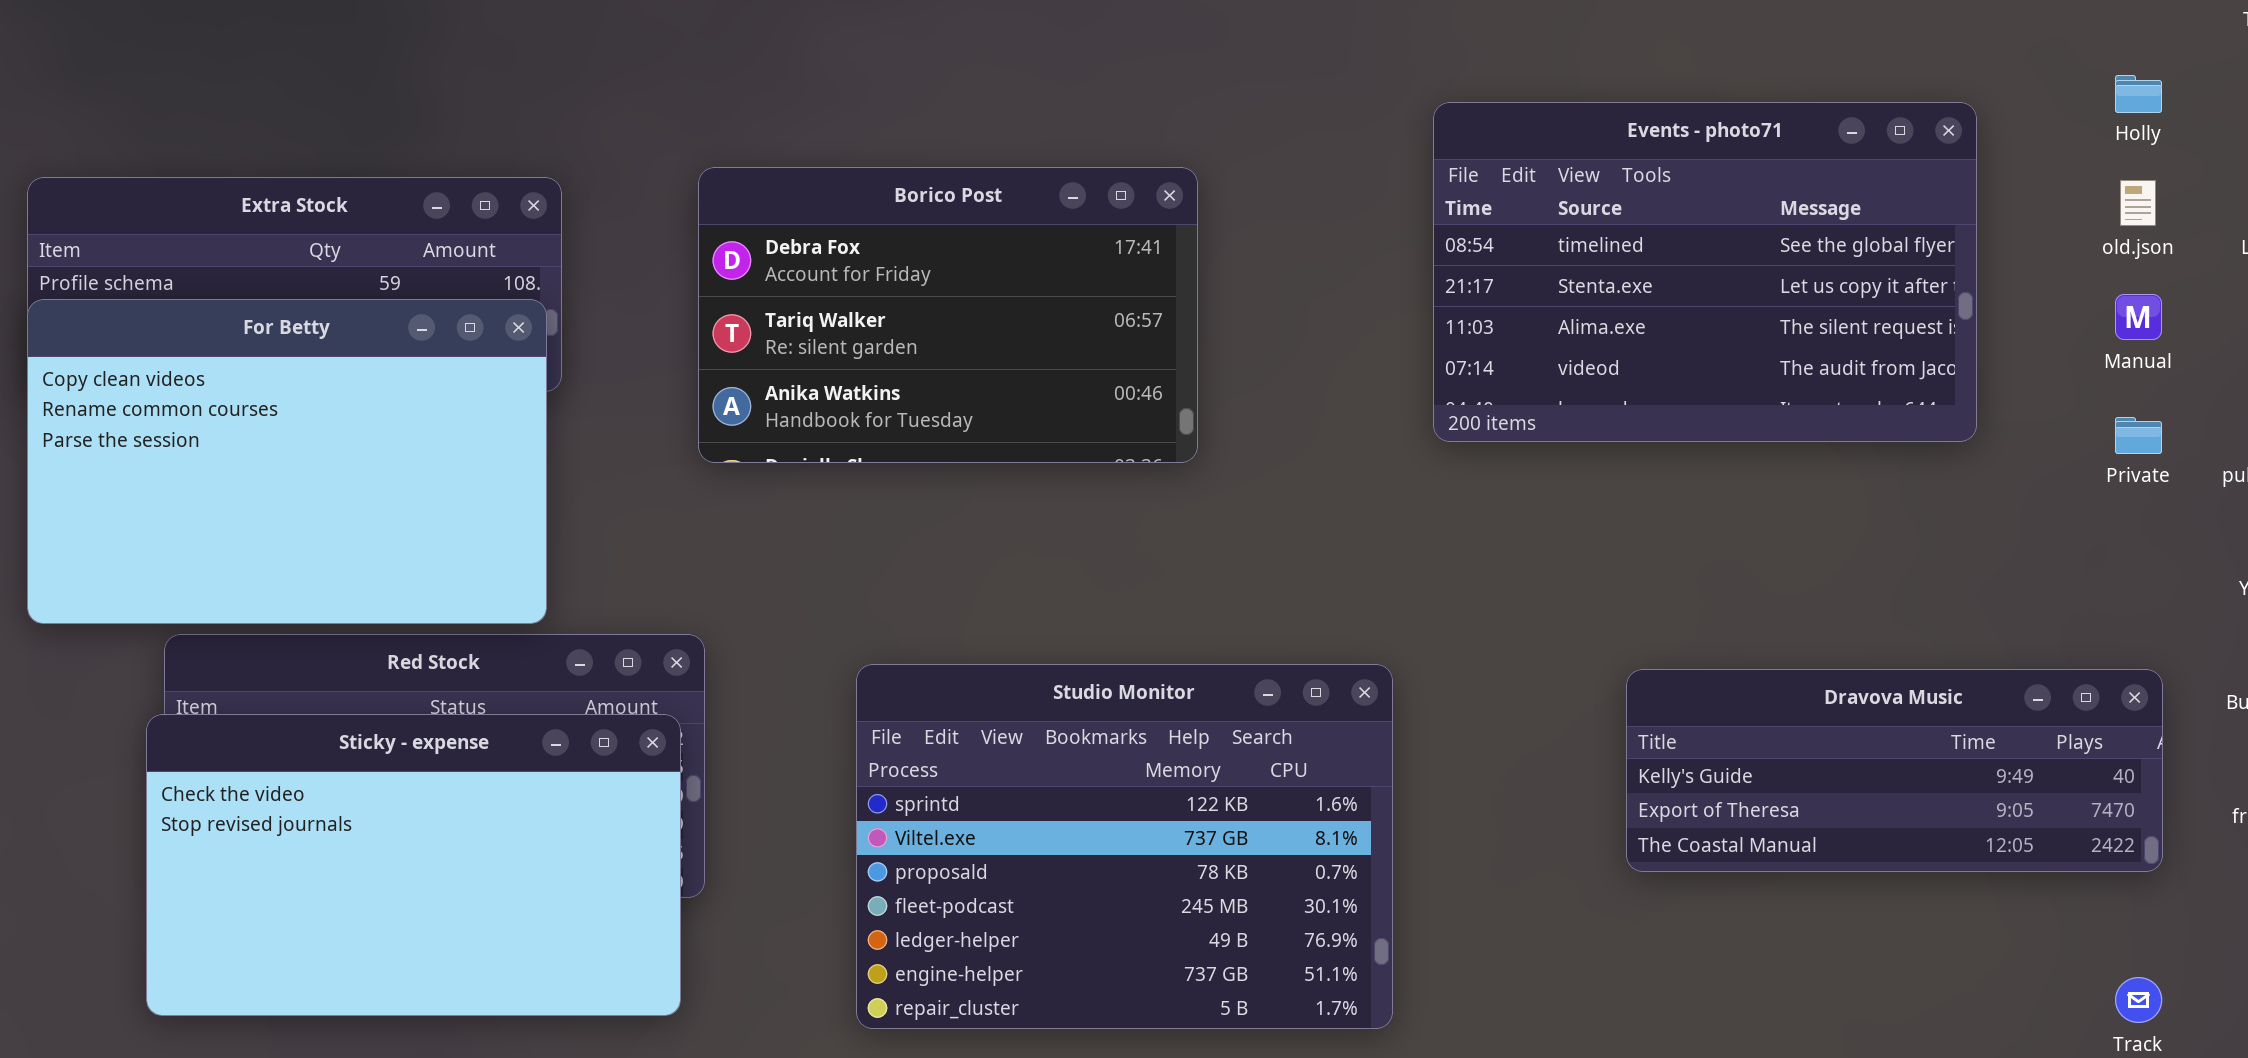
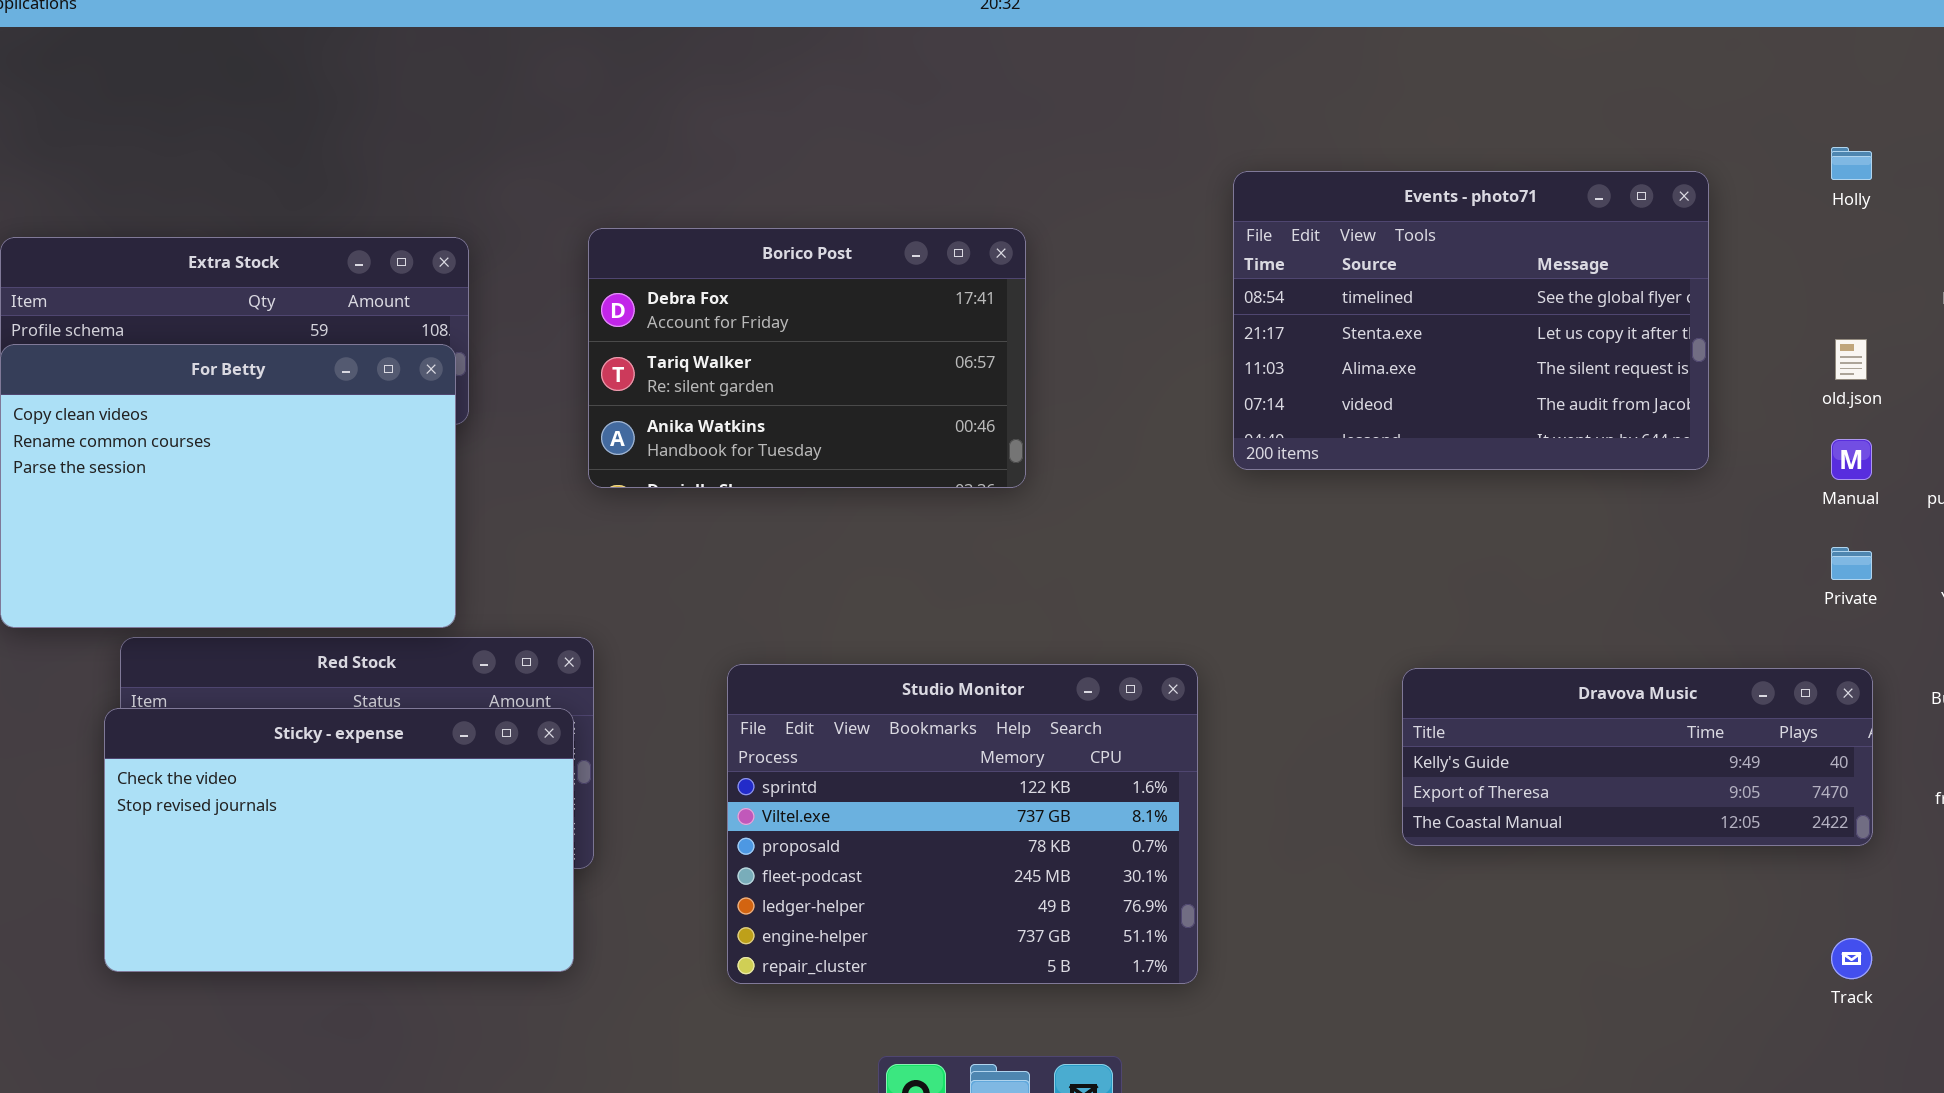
old.json: [2120,180,2156,226] -> [1835,339,1867,380], moved
Manual: [2115,294,2162,340] -> [1831,439,1872,480], moved
Private: [2115,417,2162,454] -> [1831,547,1872,580], moved

